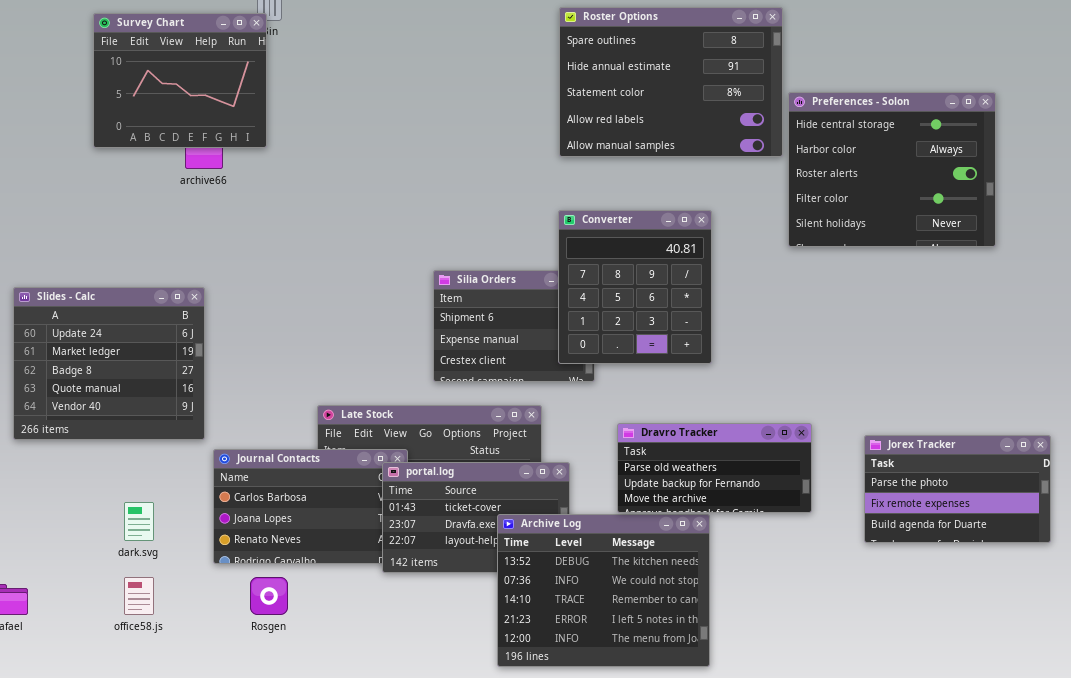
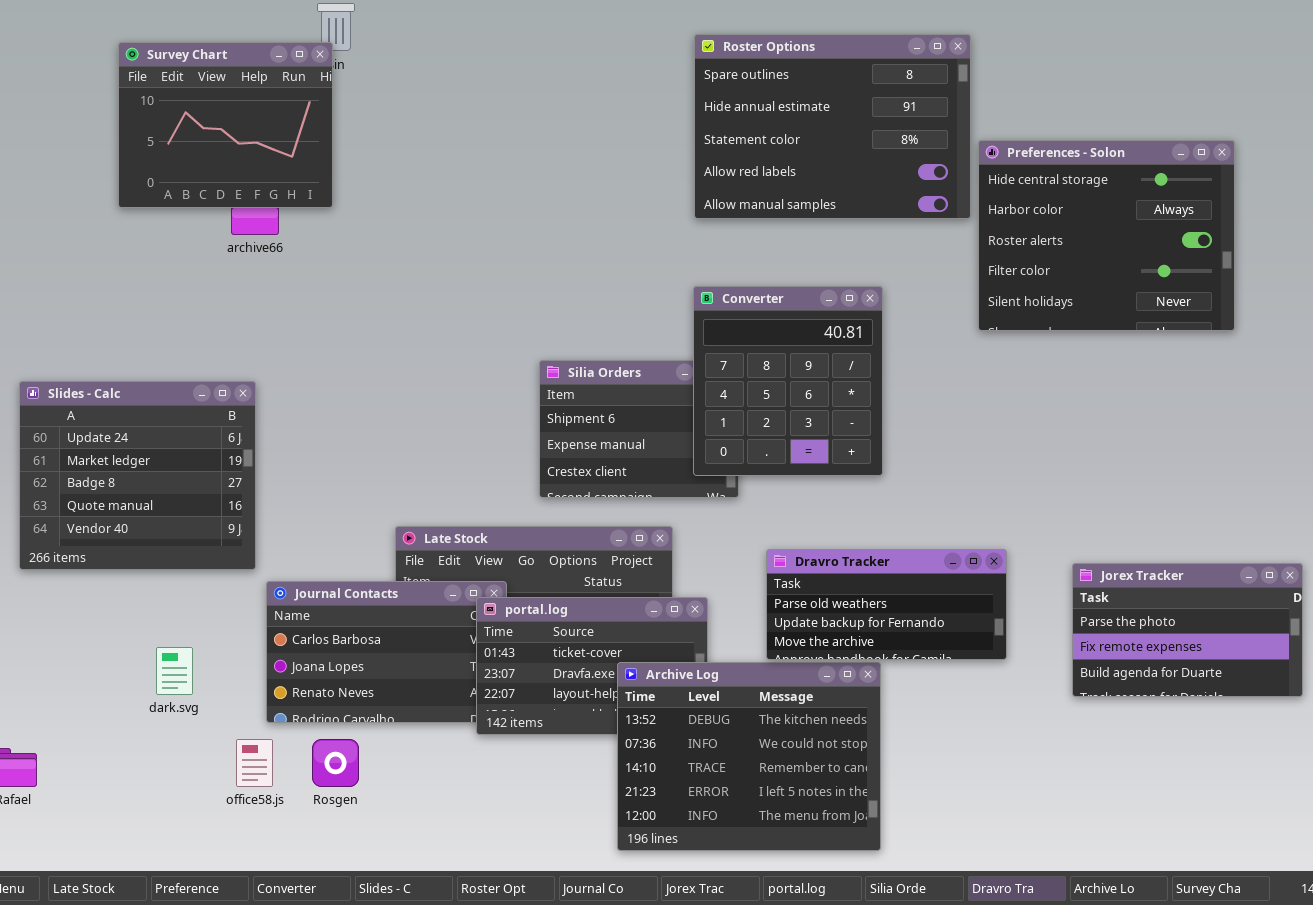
office58.js: [124,577,154,615] -> [236,739,273,787], moved

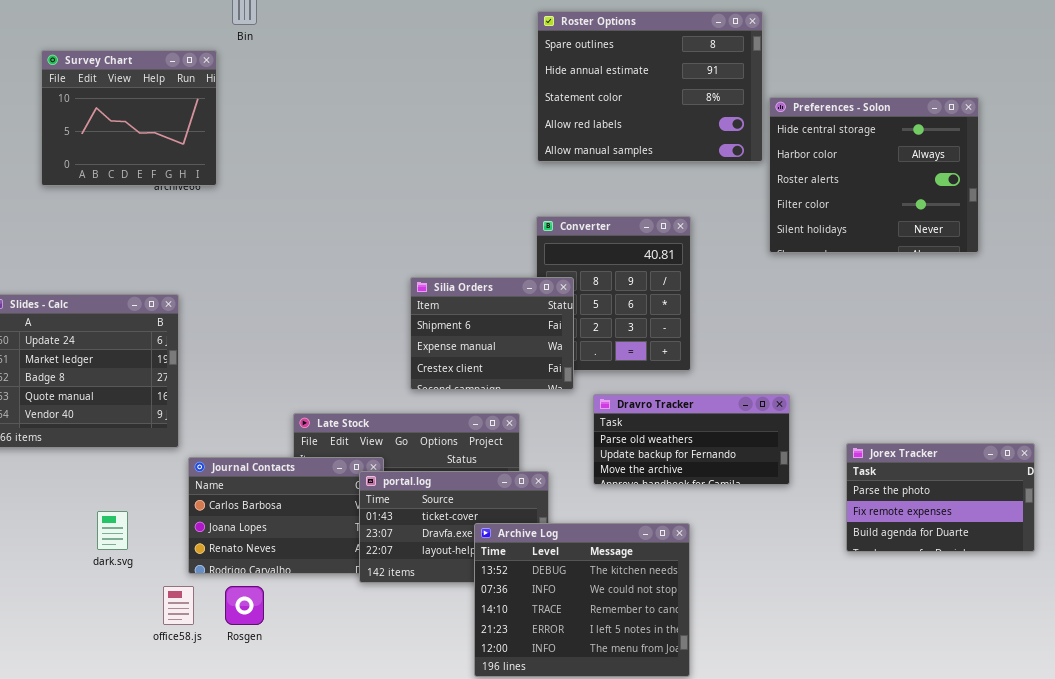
Survey Chart: [118,42,333,208] -> [41,50,217,186], moved
Silia Orders: [539,360,739,498] -> [410,277,574,390], raised
Dravro Tracker: [766,549,1007,660] -> [593,394,790,485], moved

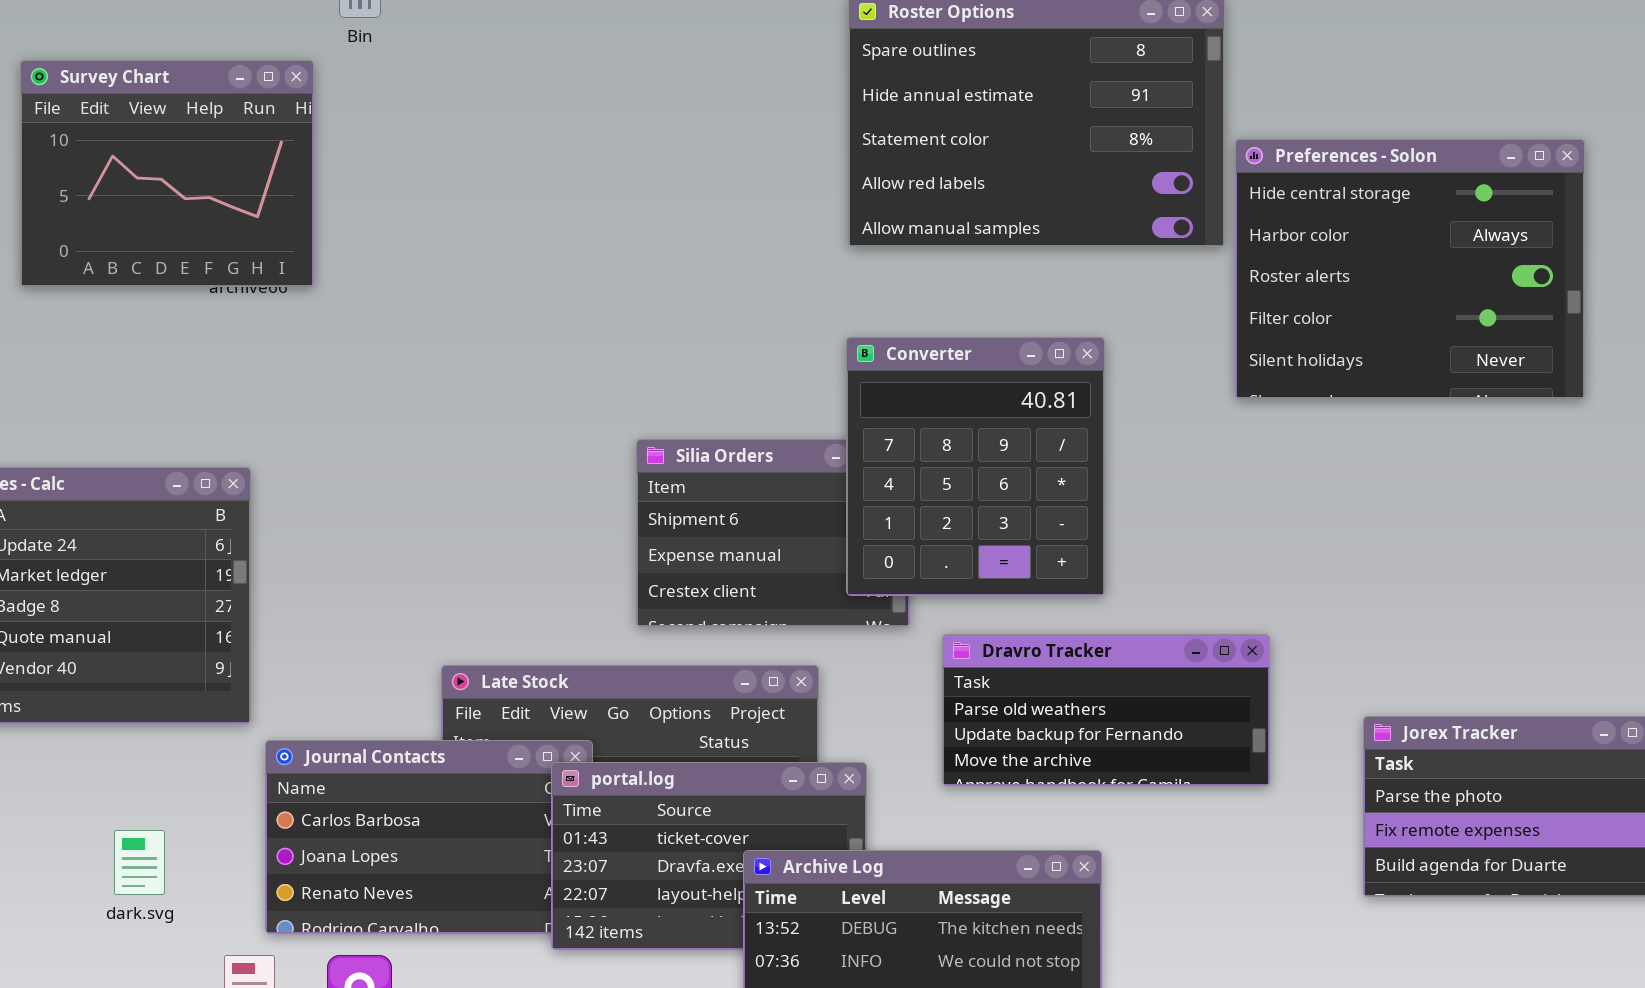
Converter: [536,216,691,371] -> [846,337,1105,596], raised

